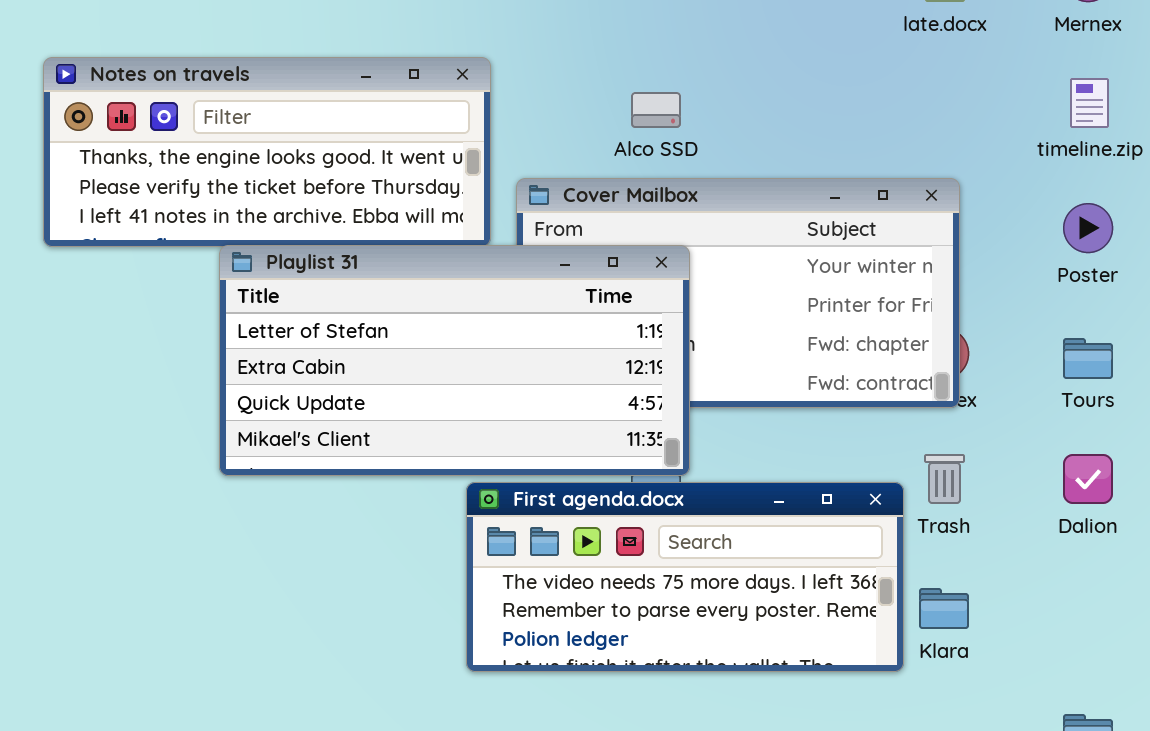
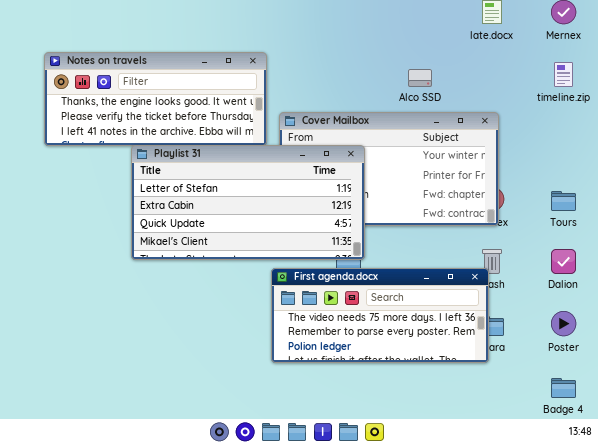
Alco SSD: [631,92,681,128] -> [408,69,432,87], moved
Poster: [1063,203,1113,253] -> [551,311,576,336], moved
First agenda.docx: [466,482,904,672] -> [271,268,489,363], moved

